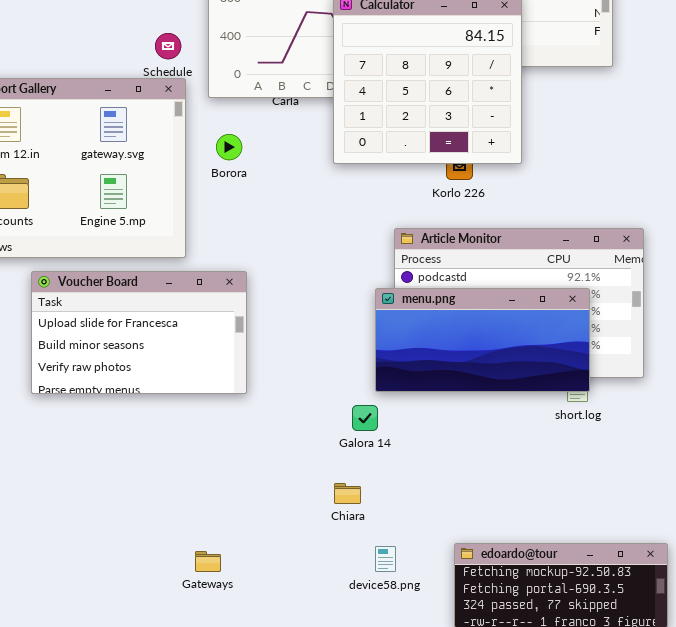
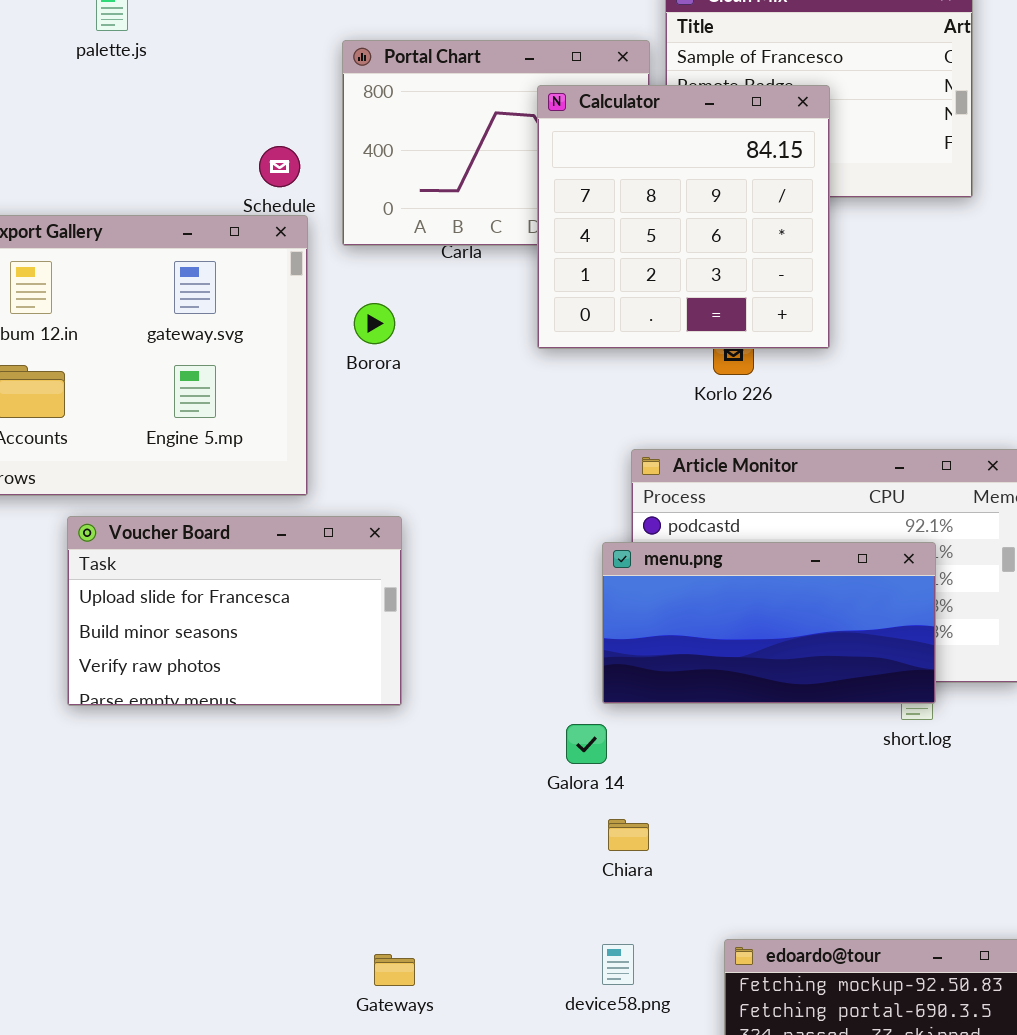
Chiara: [334,483,361,504] -> [608,819,649,851], moved
Gateways: [195,551,221,572] -> [374,954,415,986], moved

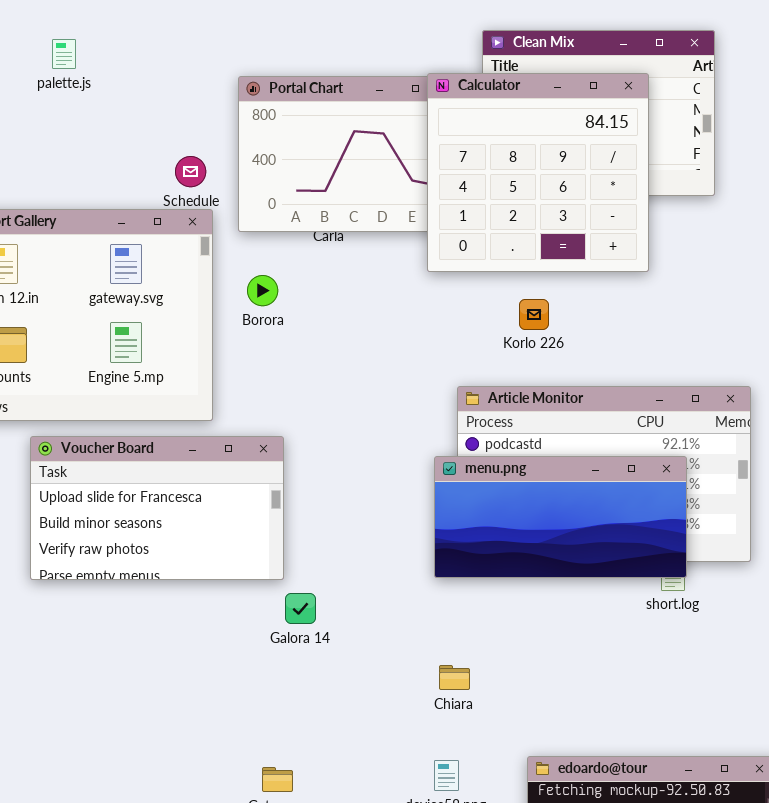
Calculator: [537,85,830,349] -> [427,73,649,272], moved
Galora 14: [566,724,607,764] -> [285,593,316,624], moved

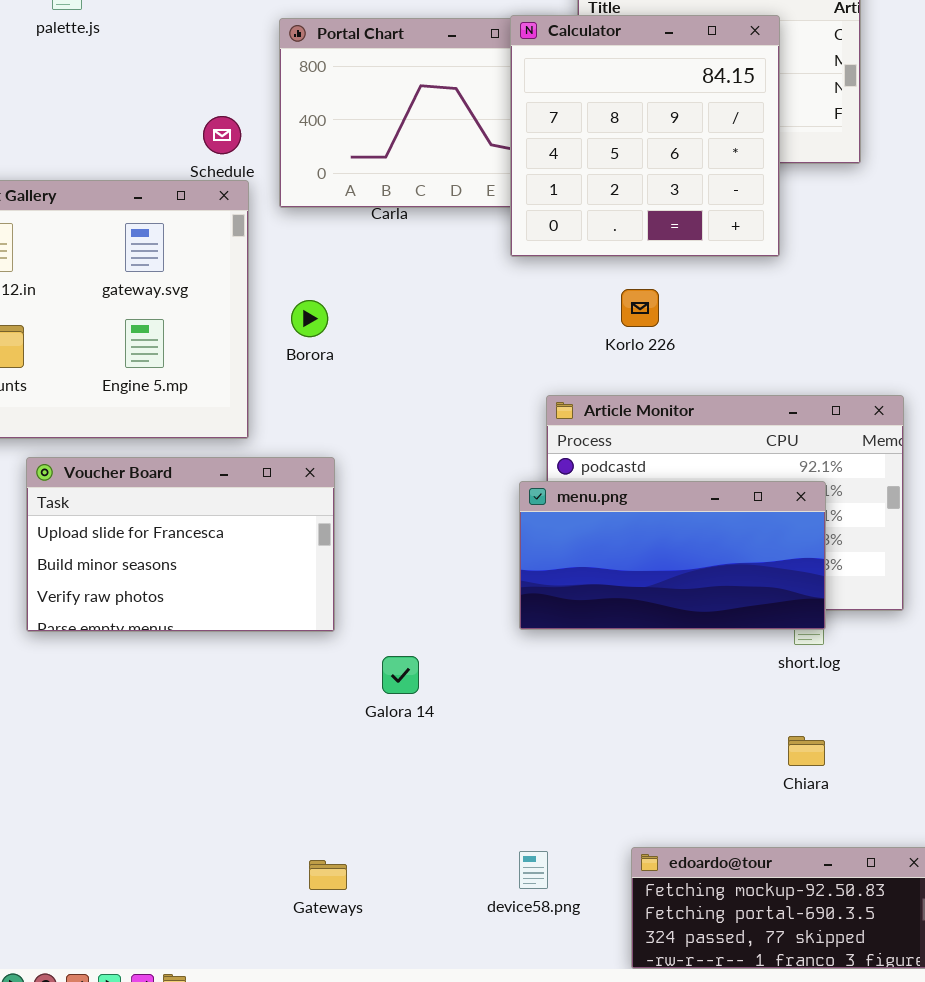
Borora: [247,275,278,306] -> [291,300,328,337], moved
Galora 14: [285,593,316,624] -> [382,656,419,694], moved
Chiara: [439,665,470,690] -> [788,736,825,766], moved

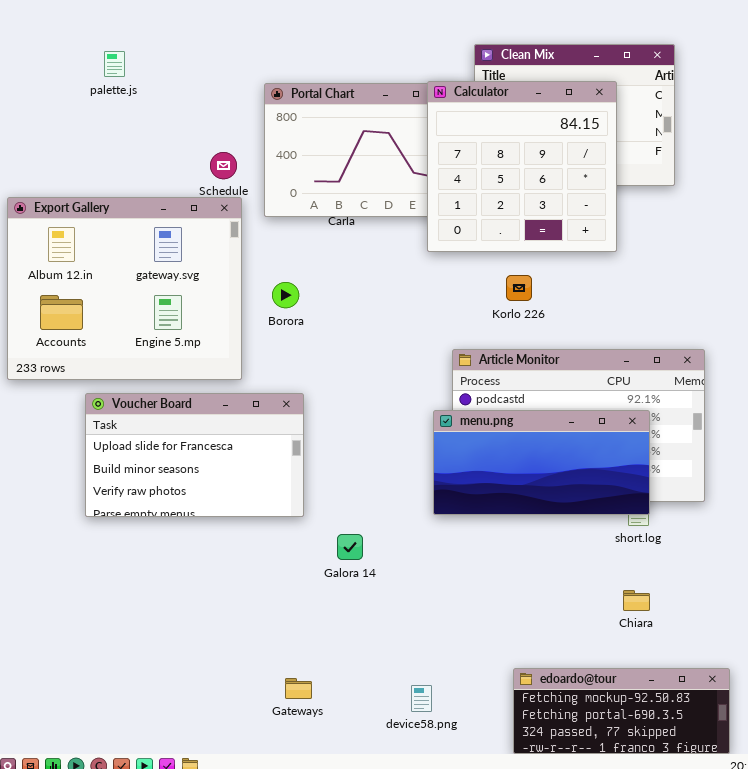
device58.png: [519,851,548,889] -> [411,685,432,712], moved

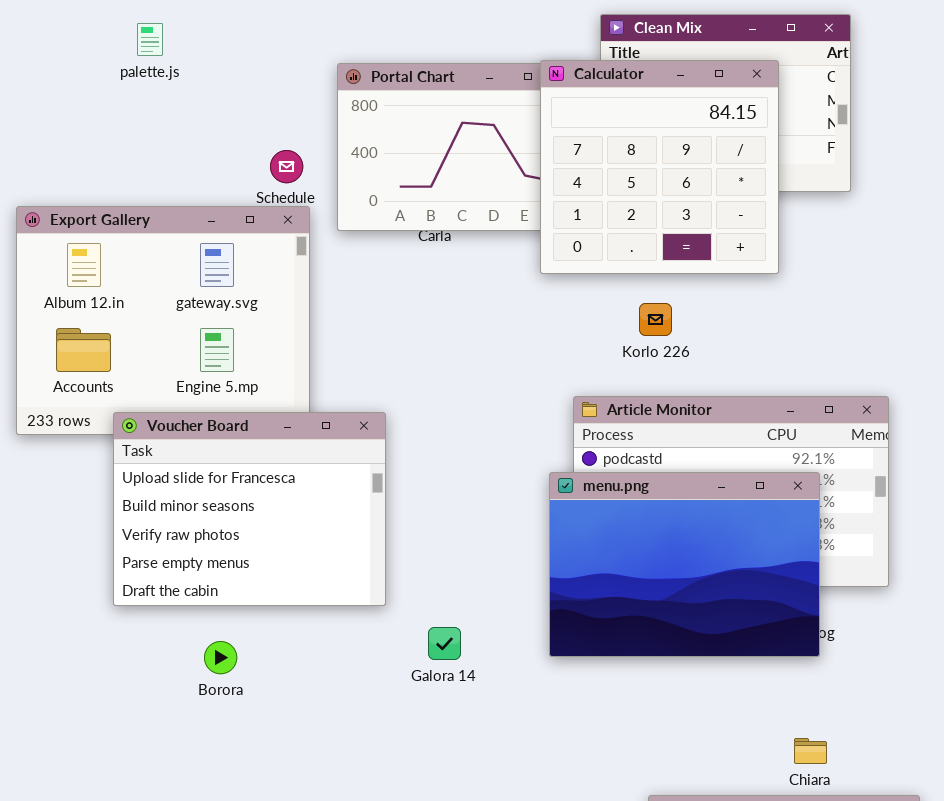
Borora: [272,282,299,308] -> [204,641,237,674], moved
Voucher Board: [85,393,304,517] -> [113,412,386,606], resized
menu.png: [433,410,650,515] -> [549,472,820,657], resized
Chiara: [623,590,650,611] -> [794,738,827,764], moved

